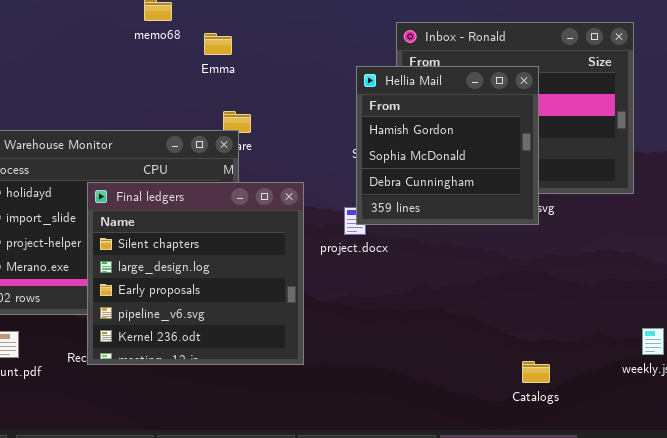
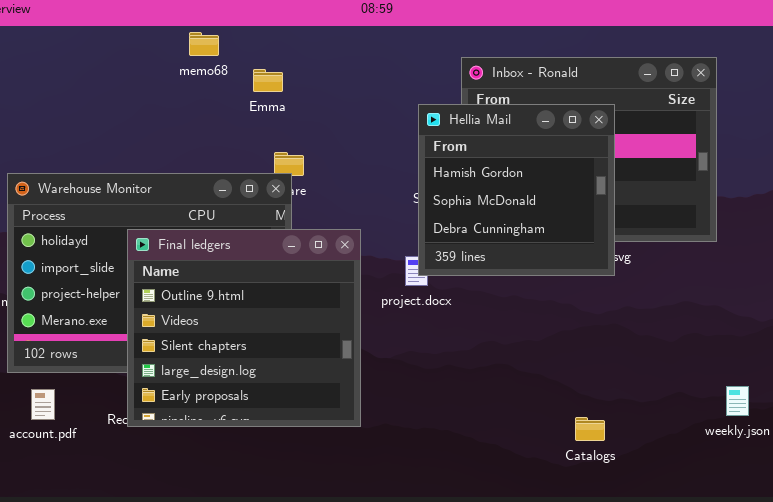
Final ledgers: [87,182,304,365] -> [127,229,361,427], scrolled up 2 rows
Catalogs: [522,361,550,383] -> [575,417,605,441], moved

